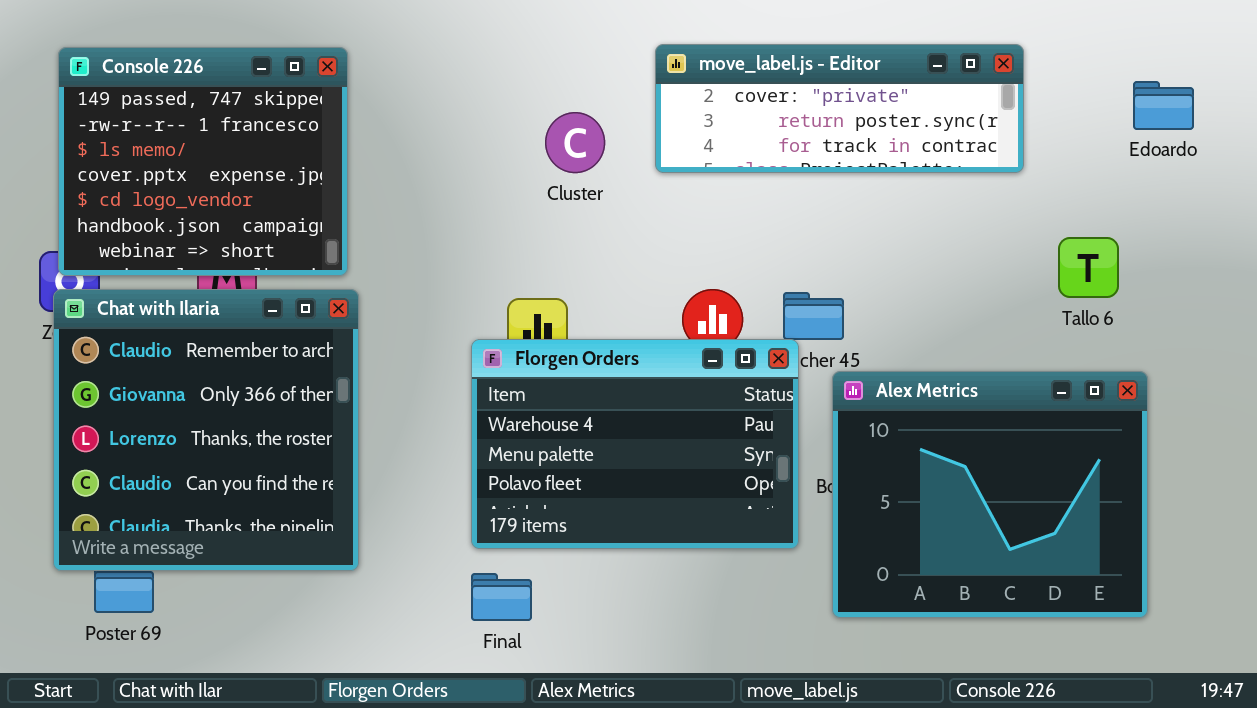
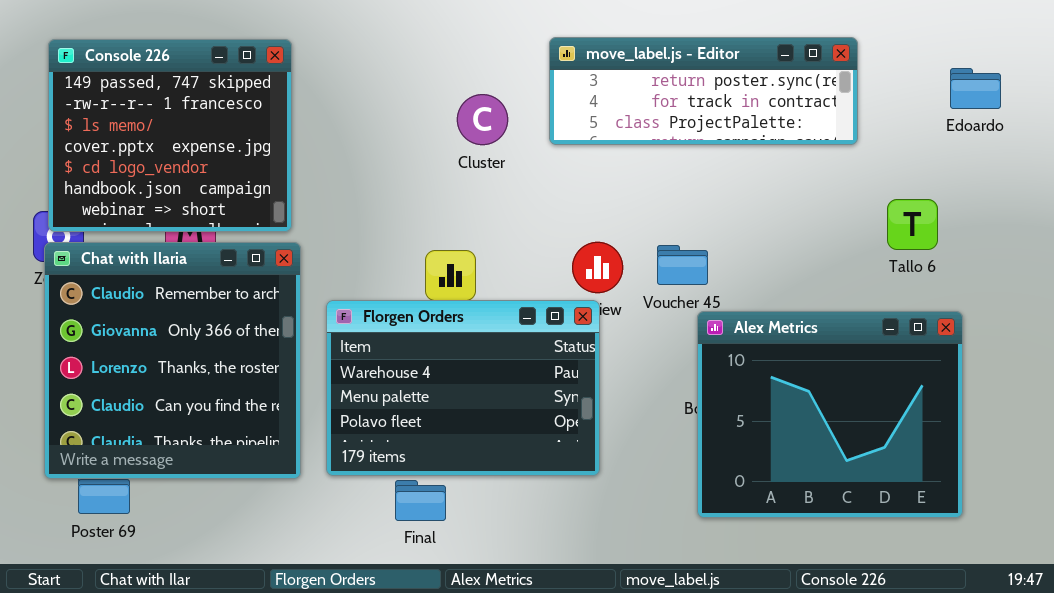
move_label.js - Editor: [655,44,1024,173] -> [549,37,858,145], scrolled down 1 row
Florgen Orders: [471,339,799,549] -> [326,300,600,476], moved

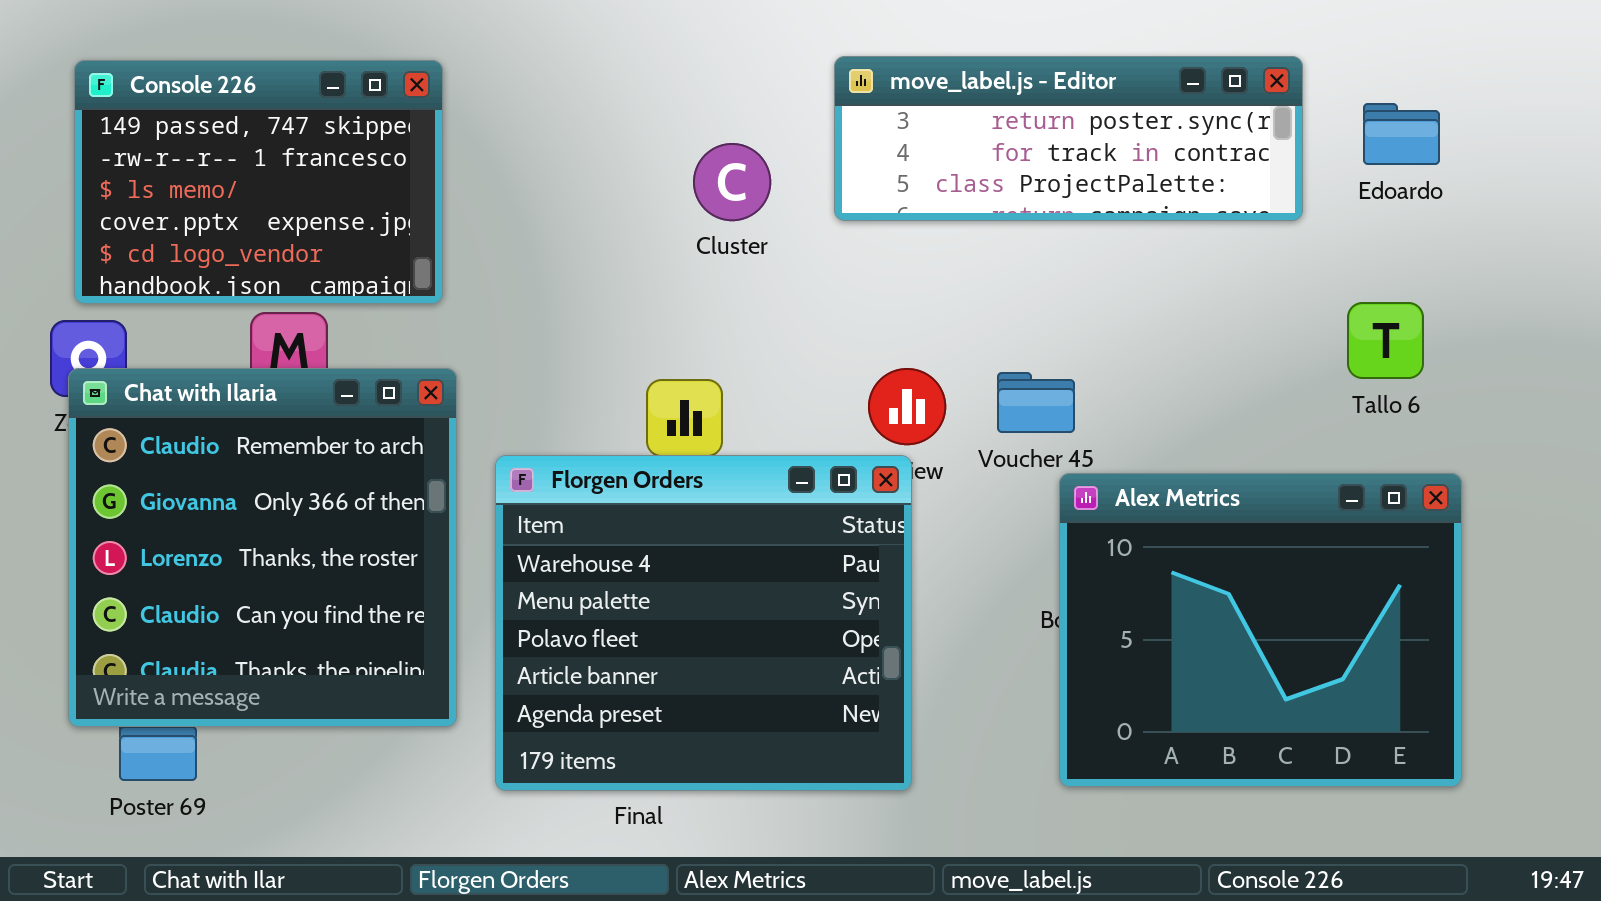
Console 226: [48,39,292,232] -> [74,60,443,304], resized
Edoardo: [950,68,1001,109] -> [1363,103,1440,165], moved
Florgen Orders: [326,300,600,476] -> [495,455,912,791], resized

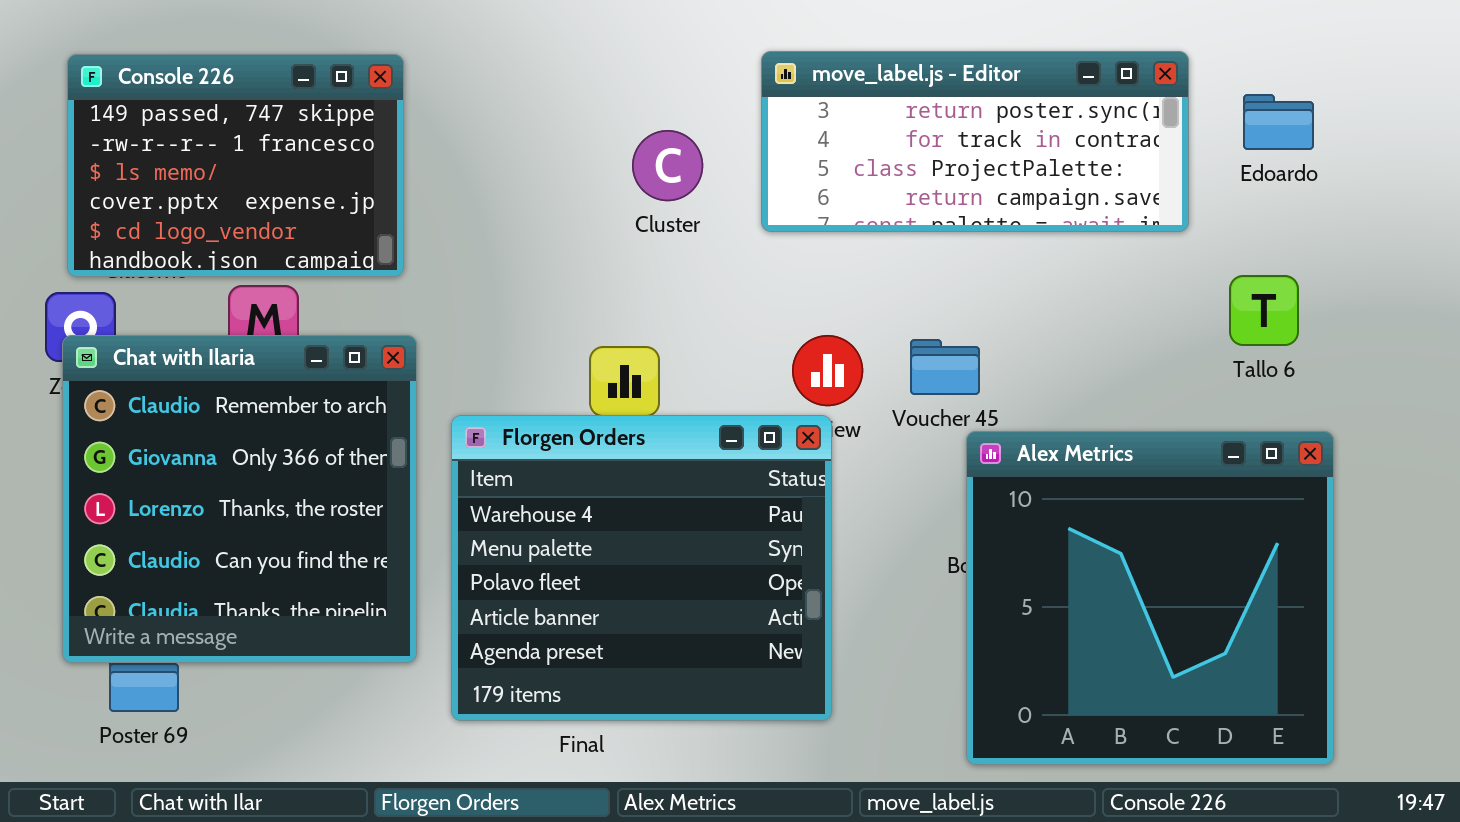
move_label.js - Editor: [834,56,1303,221] -> [761,51,1189,232], resized
Alex Metrics: [1059,473,1462,787] -> [966,431,1334,765], resized

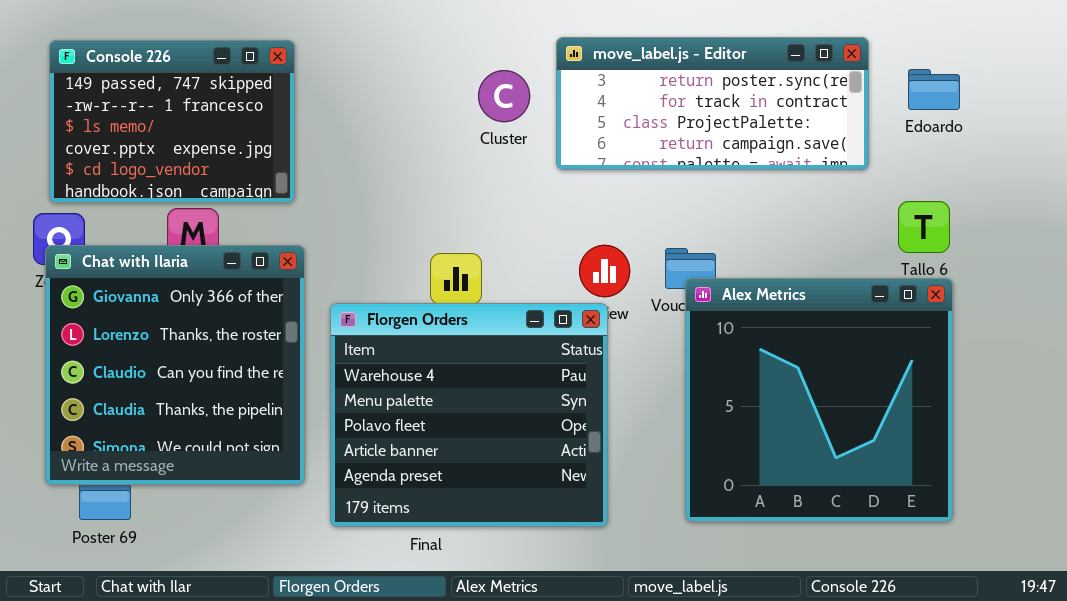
Cluster: [632,130,703,201] -> [478,70,530,122], moved
Chat with Ilaria: [62,335,417,663] -> [45,245,305,485], scrolled down 1 row
Alex Metrics: [966,431,1334,765] -> [685,278,953,522], moved

